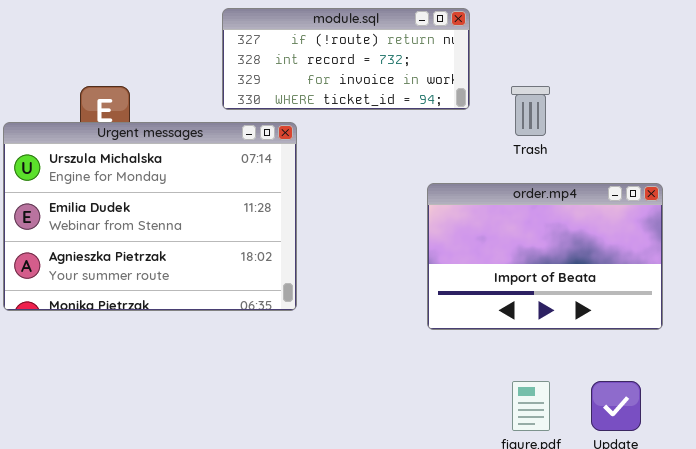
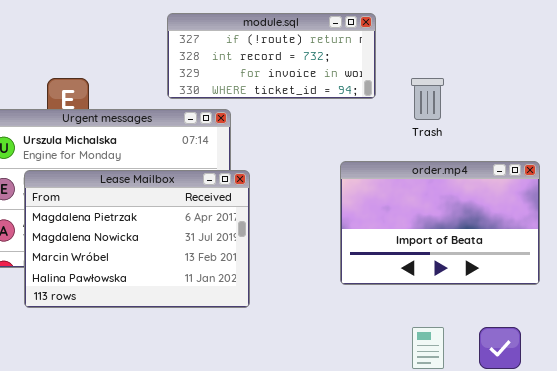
Lease Mailbox: none -> [24,170,250,308], opened

